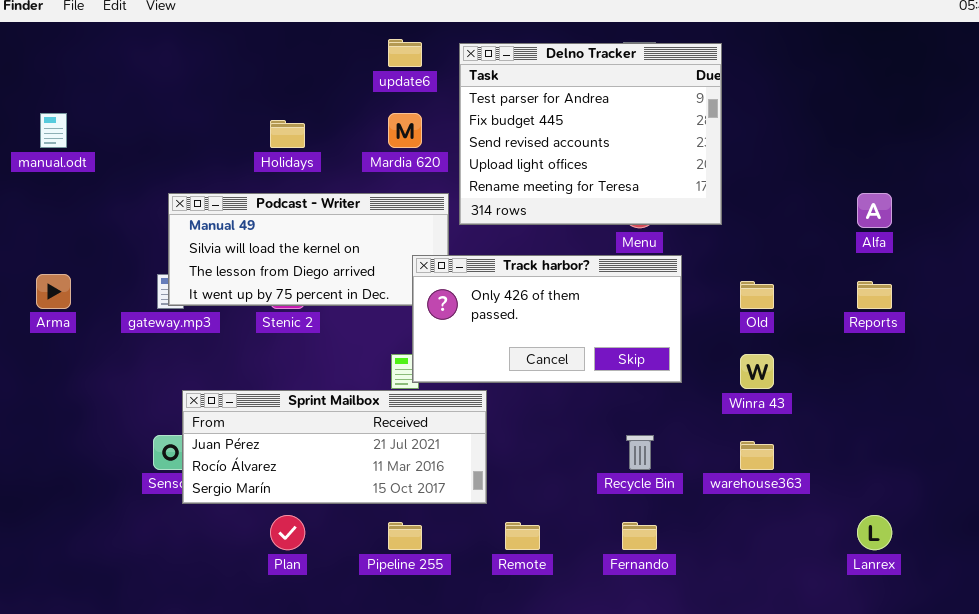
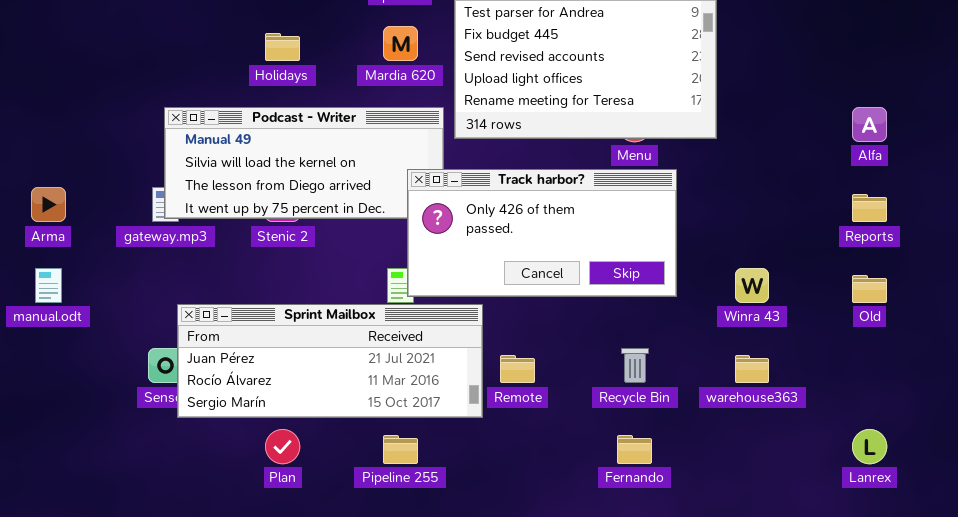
manual.odt: [40,113,67,148] -> [35,268,62,303], moved
Old: [740,281,774,309] -> [852,275,887,303], moved
Remote: [505,522,540,550] -> [500,355,535,383], moved

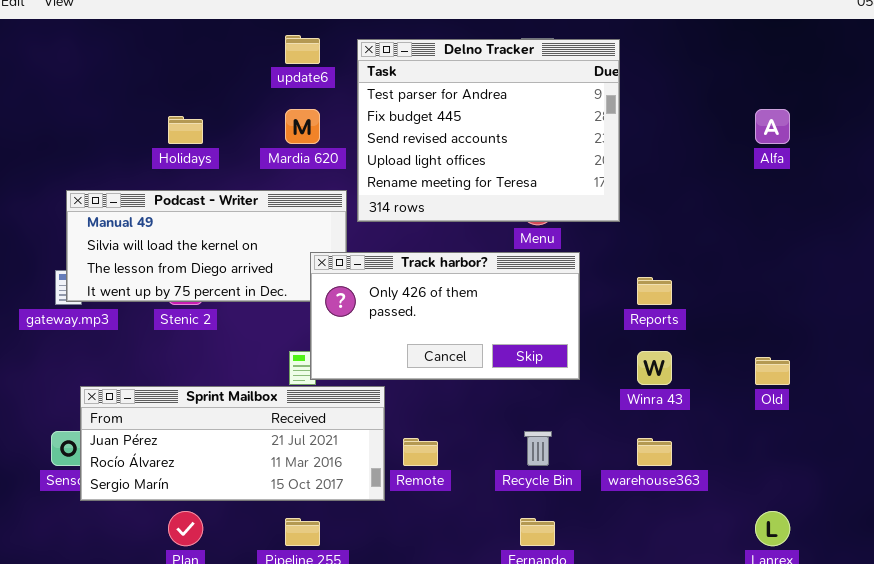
Alfa: [852,107,887,142] -> [755,109,790,144], moved
Reports: [852,194,887,222] -> [637,277,672,305], moved

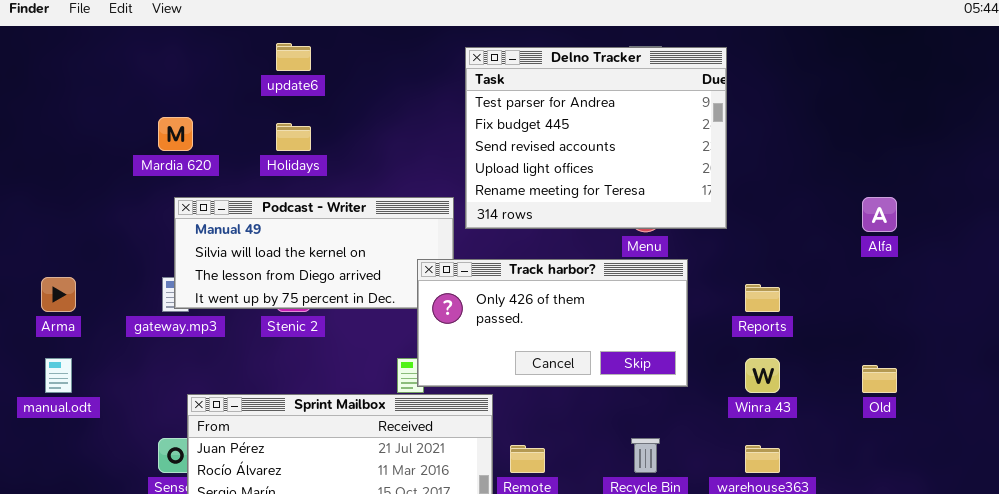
update6: [285,35,320,64] -> [276,43,311,71], moved
Mardia 620: [285,109,320,144] -> [158,117,193,151], moved
Alfa: [755,109,790,144] -> [862,197,897,232], moved

